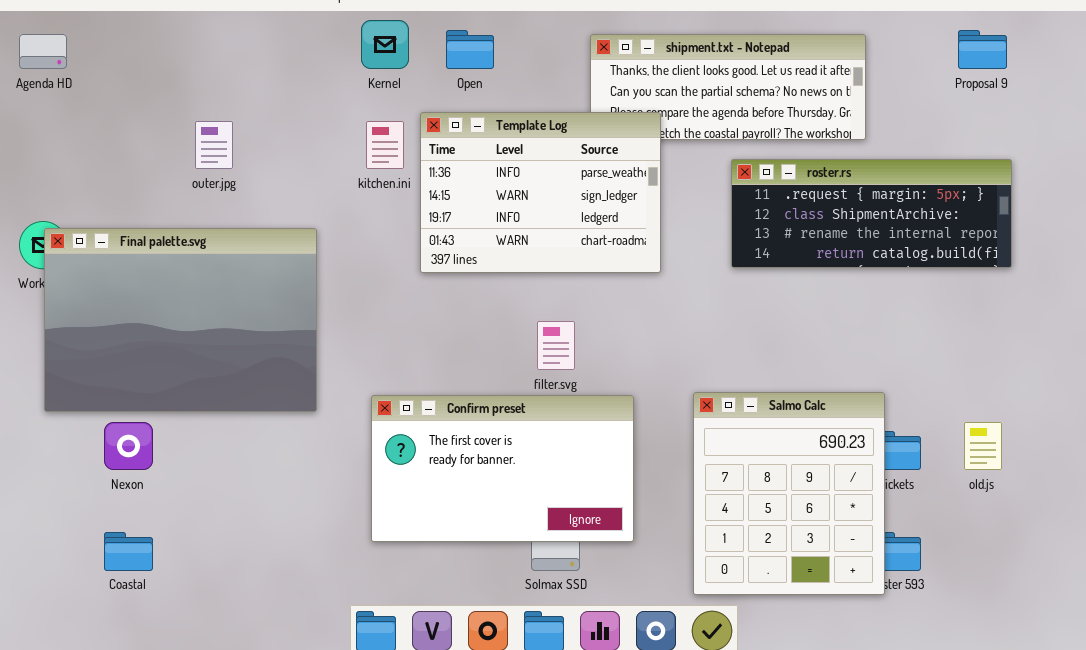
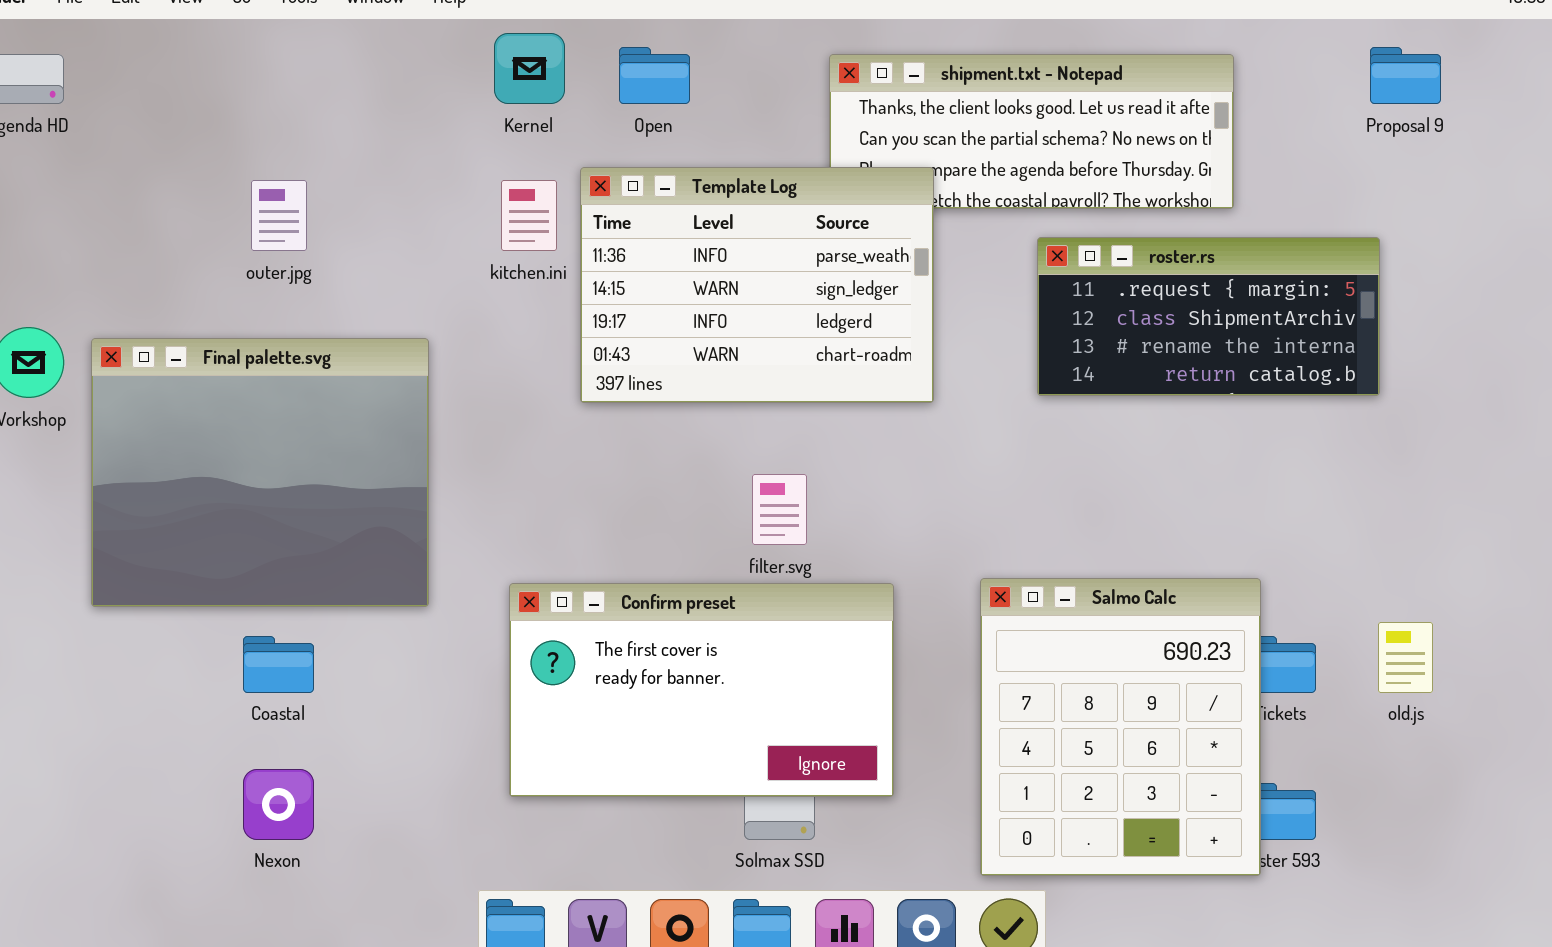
roster.rs: [731,159,1012,268] -> [1037,237,1380,396], resized
Final palette.svg: [44,228,317,412] -> [91,338,429,607], resized
Nexon: [104,422,153,470] -> [243,769,314,840], moved
Coastal: [104,532,153,571] -> [243,636,314,693], moved

